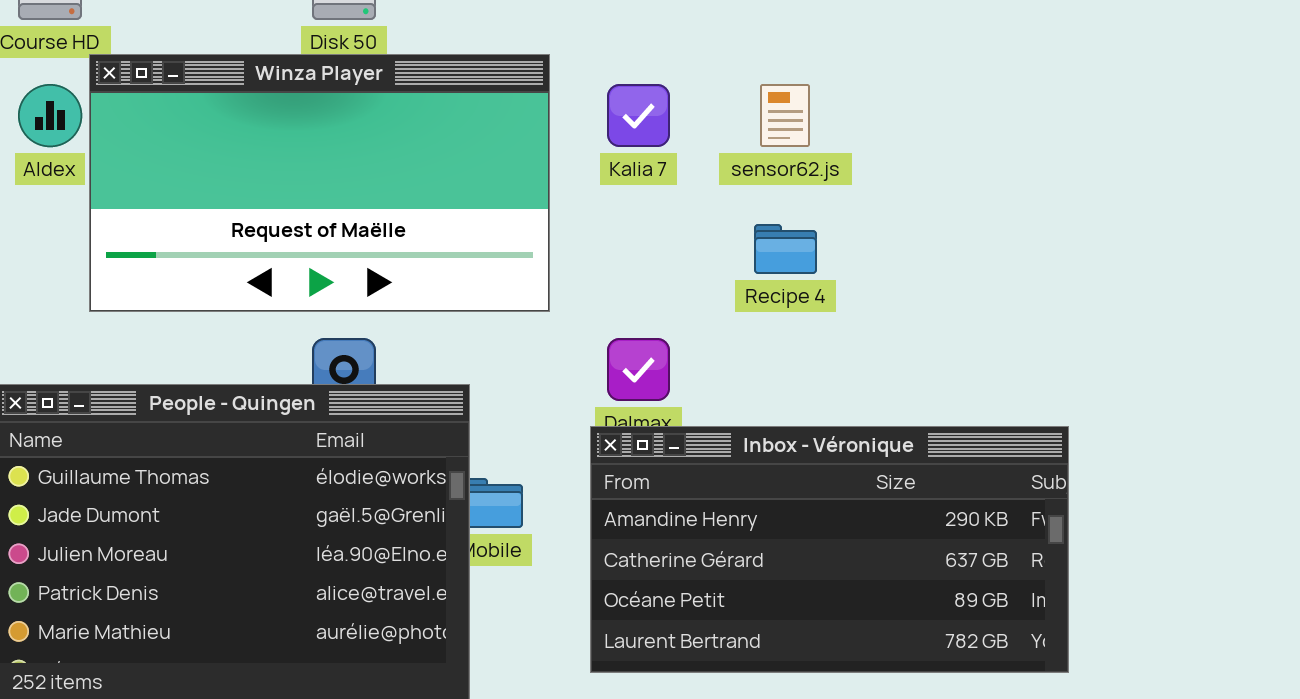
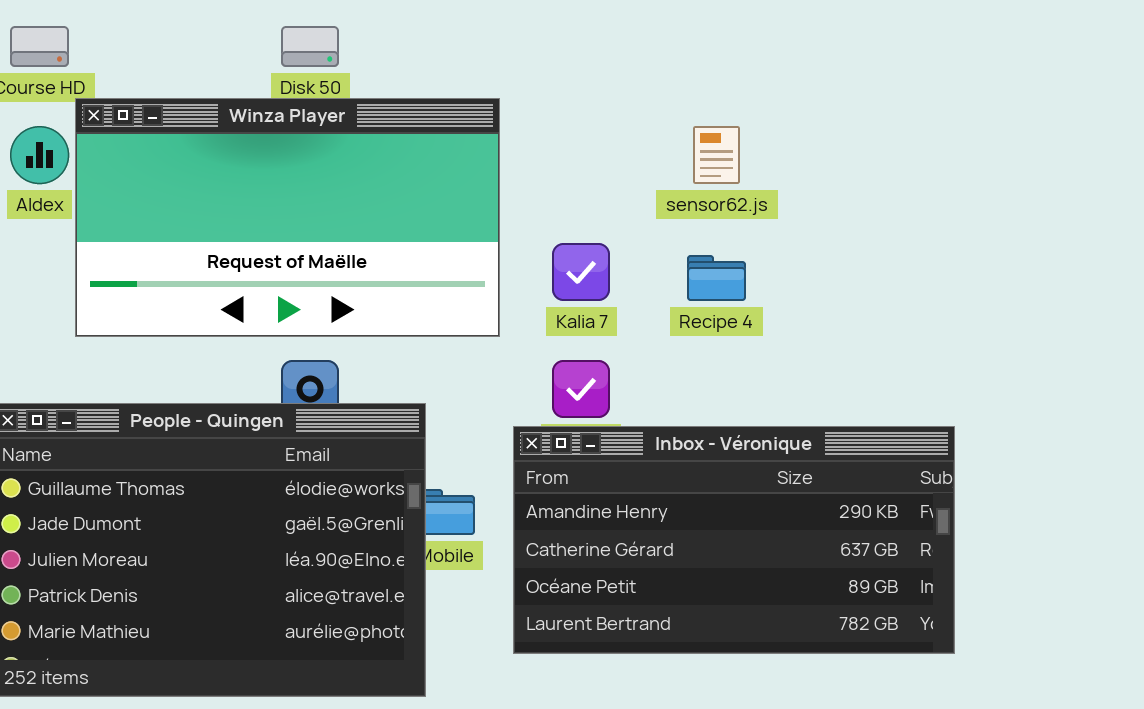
Kalia 7: [607,84,670,147] -> [552,243,610,301], moved
Inbox - Véronique: [590,426,1069,673] -> [513,426,955,654], moved

